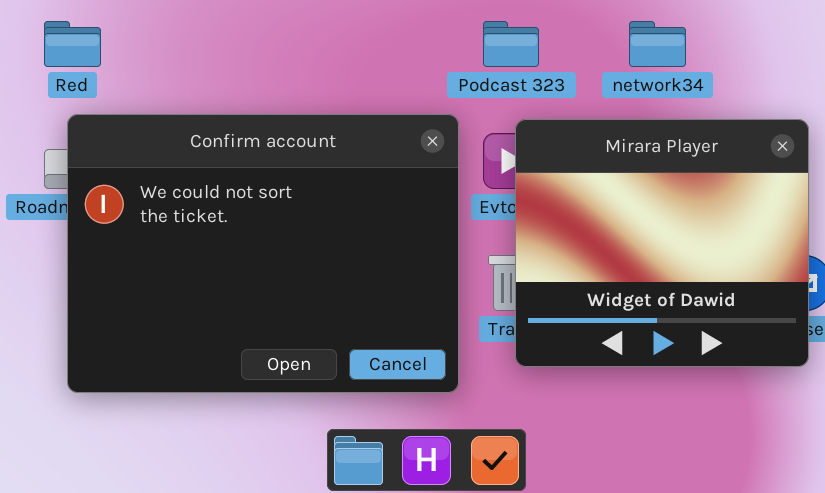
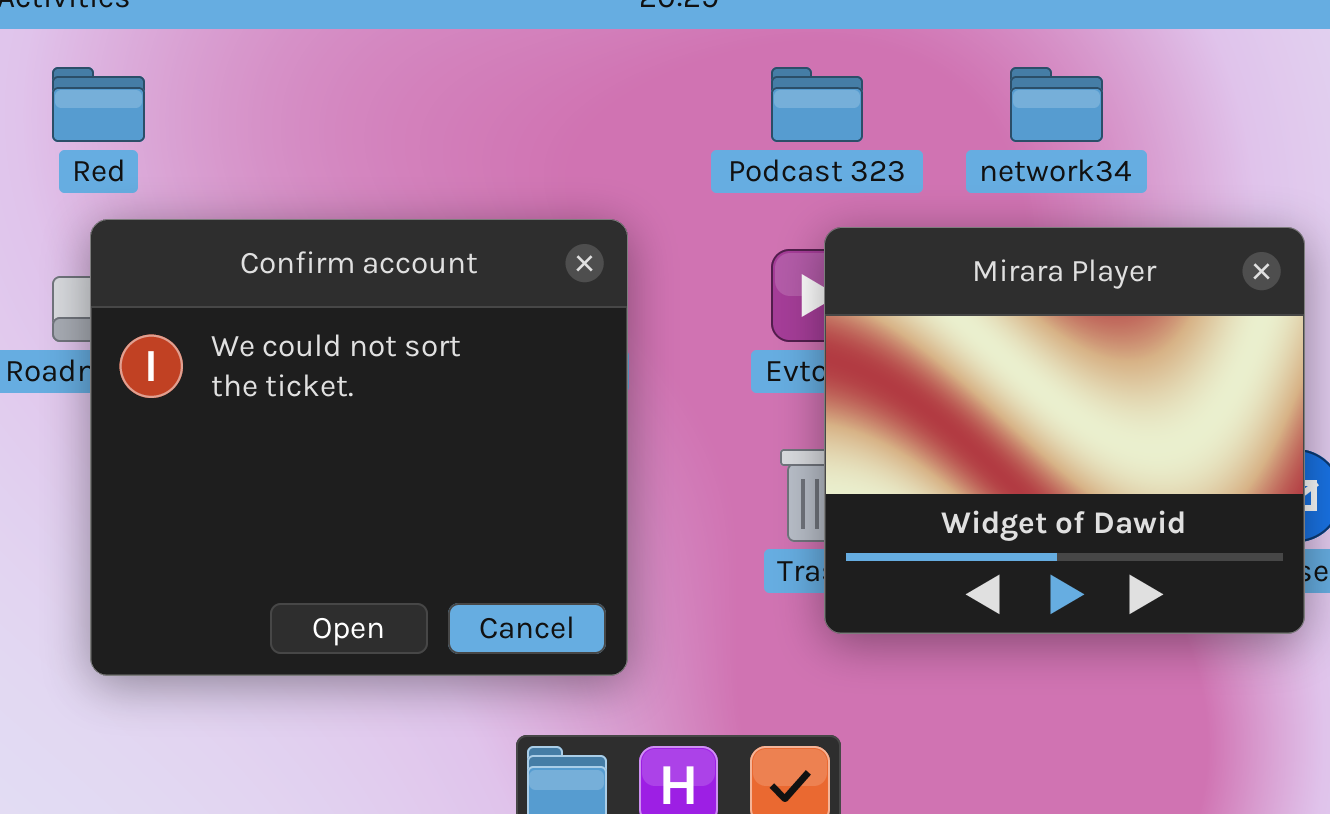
Confirm account: [67,114,459,393] -> [90,219,628,676], resized

